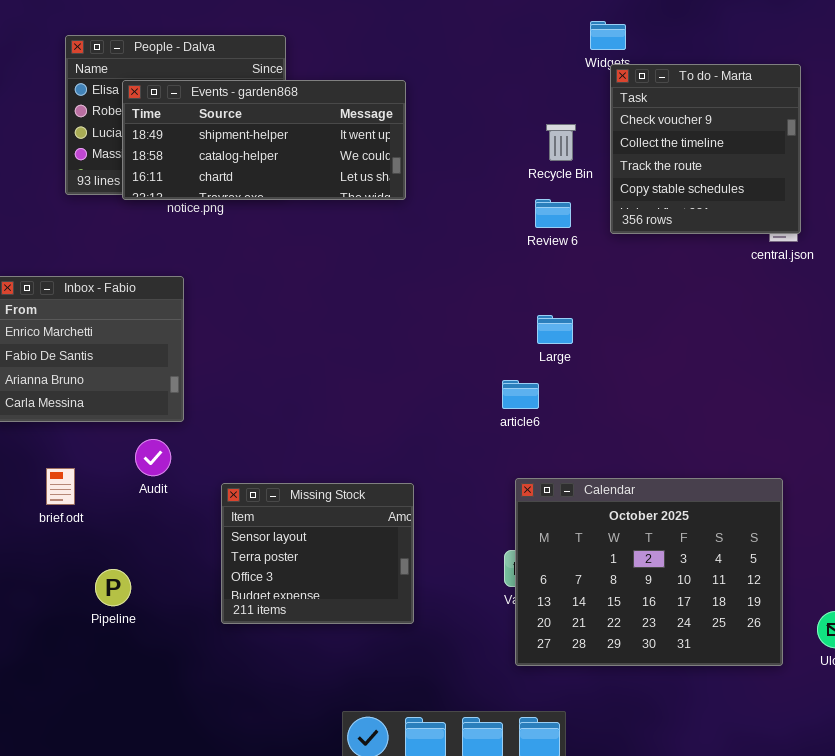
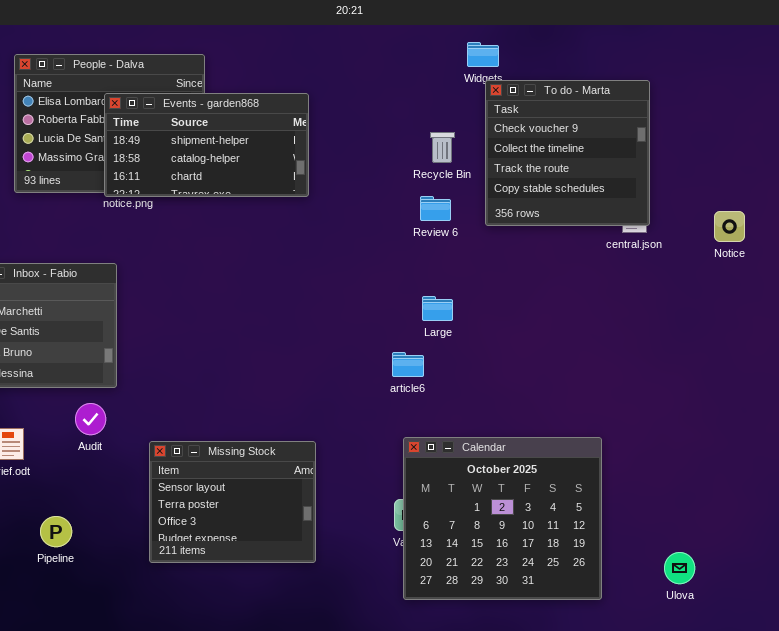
Events - garden868: [122,80,406,200] -> [104,93,309,197], resized
Calendar: [515,478,783,666] -> [403,437,602,600], resized

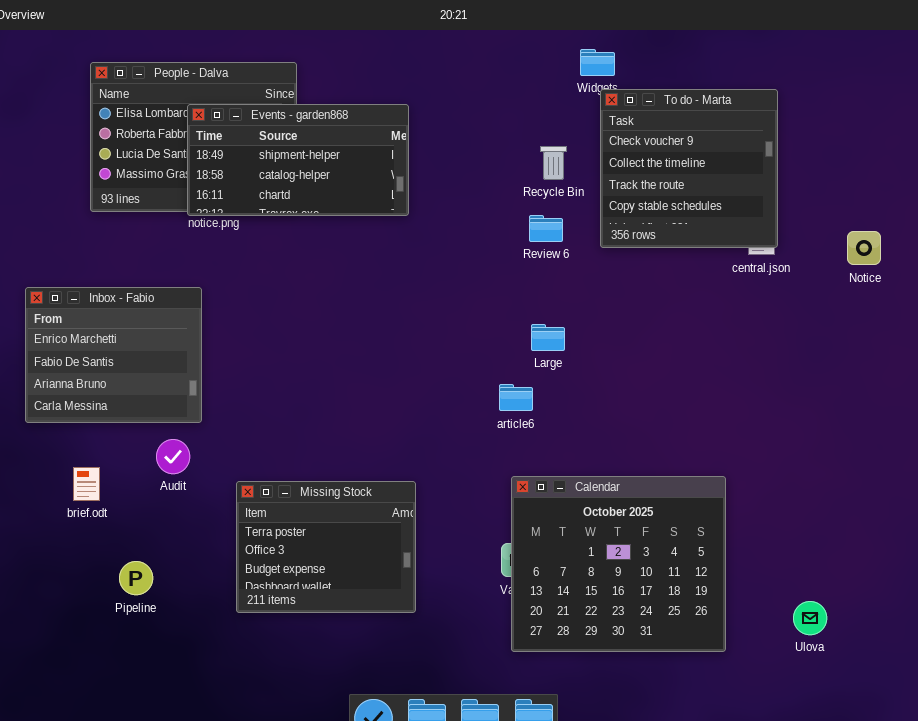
Missing Stock: [149,441,316,563] -> [236,481,416,613], scrolled down 1 row

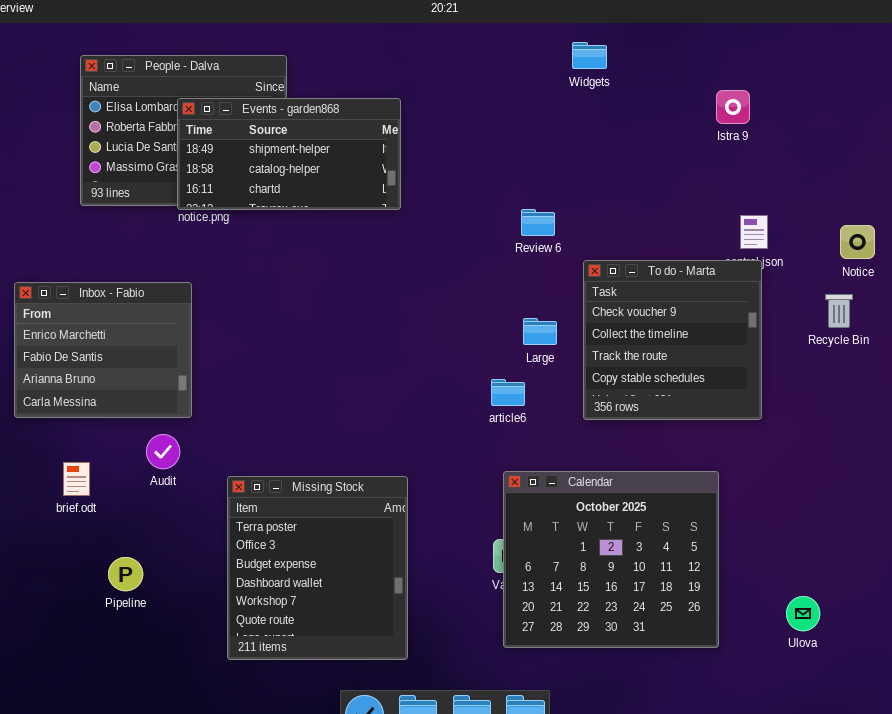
To do - Marta: [600,89,778,248] -> [583,260,762,420], moved
Recycle Bin: [540,146,567,180] -> [825,294,853,328], moved
Missing Stock: [236,481,416,613] -> [227,476,408,660], resized

